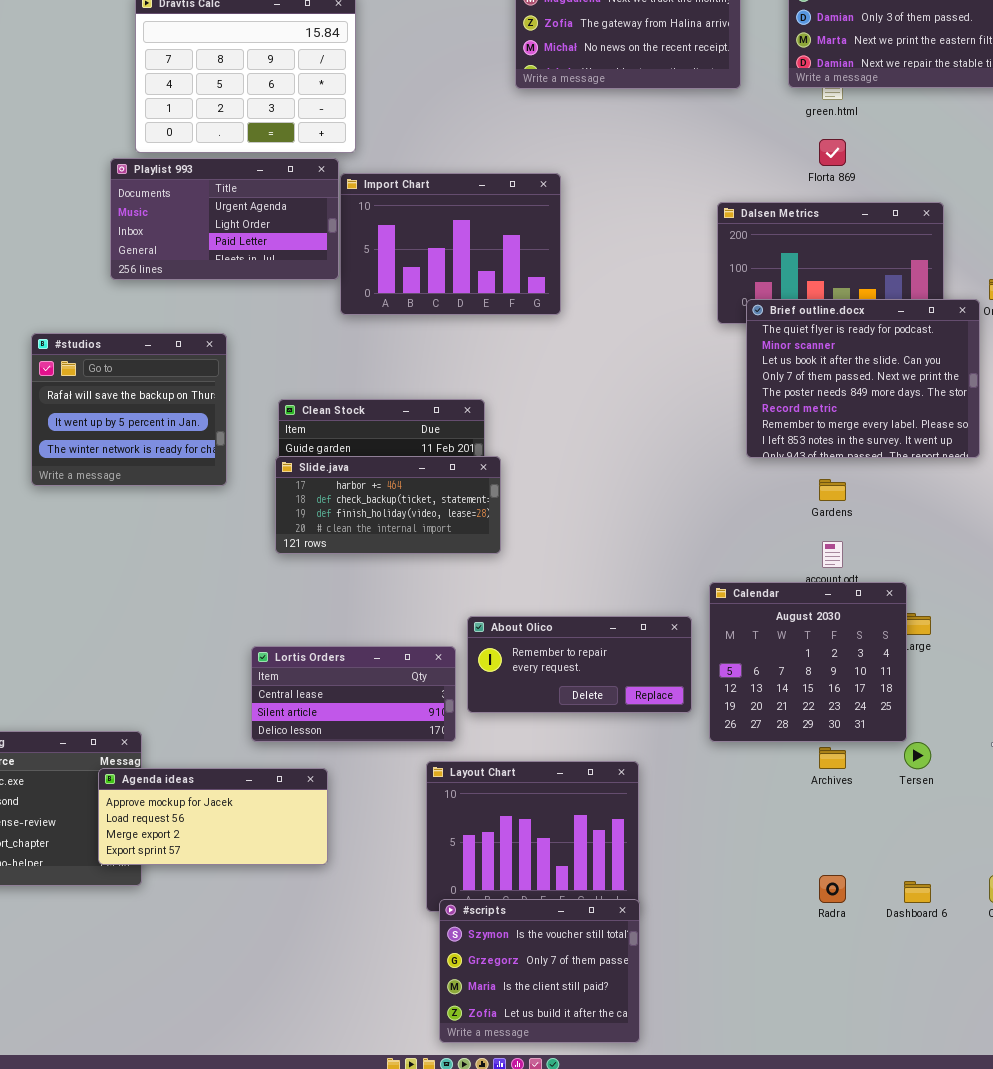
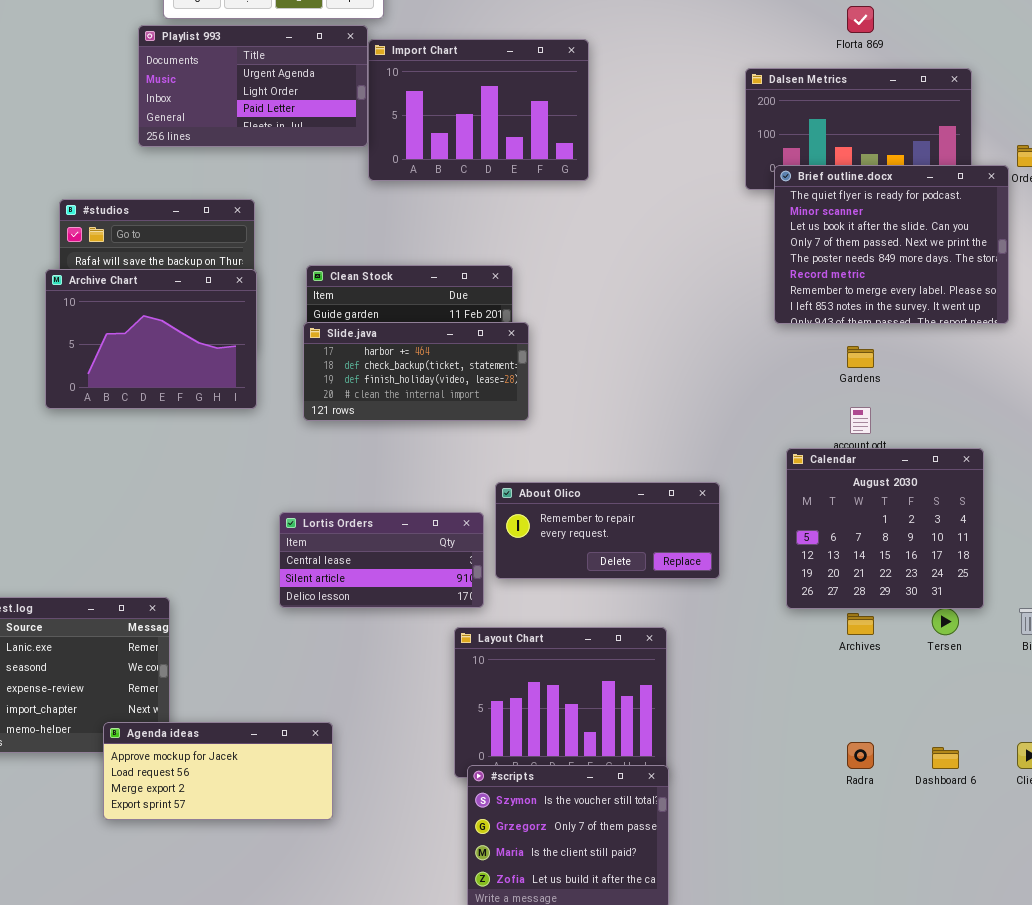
Archive Chart: none -> [45,269,257,409], opened
Calendar: [709,582,907,742] -> [786,448,984,609], moved
Agenda ideas: [98,768,328,865] -> [103,722,333,820], moved

